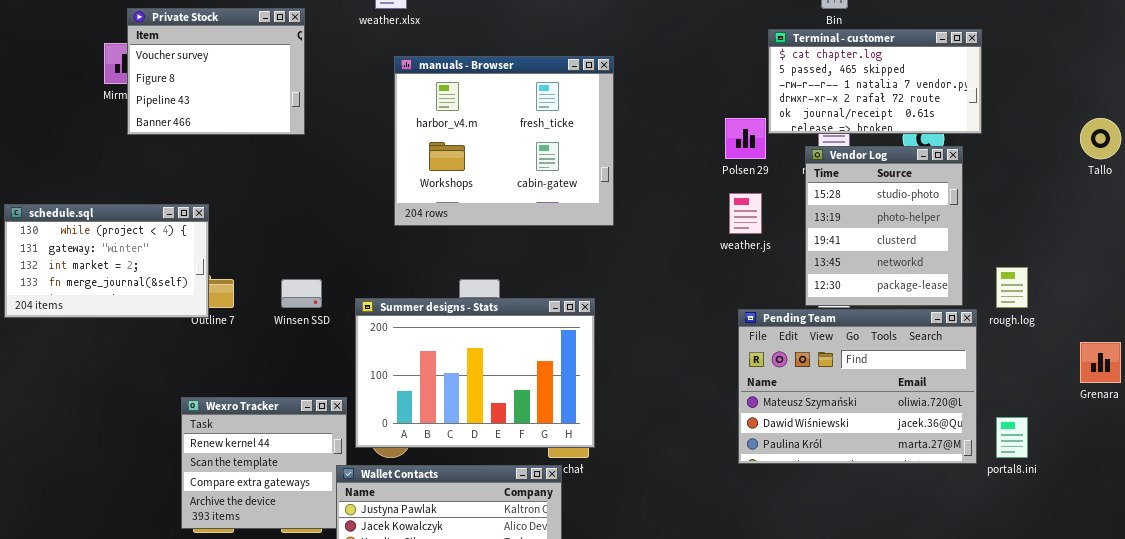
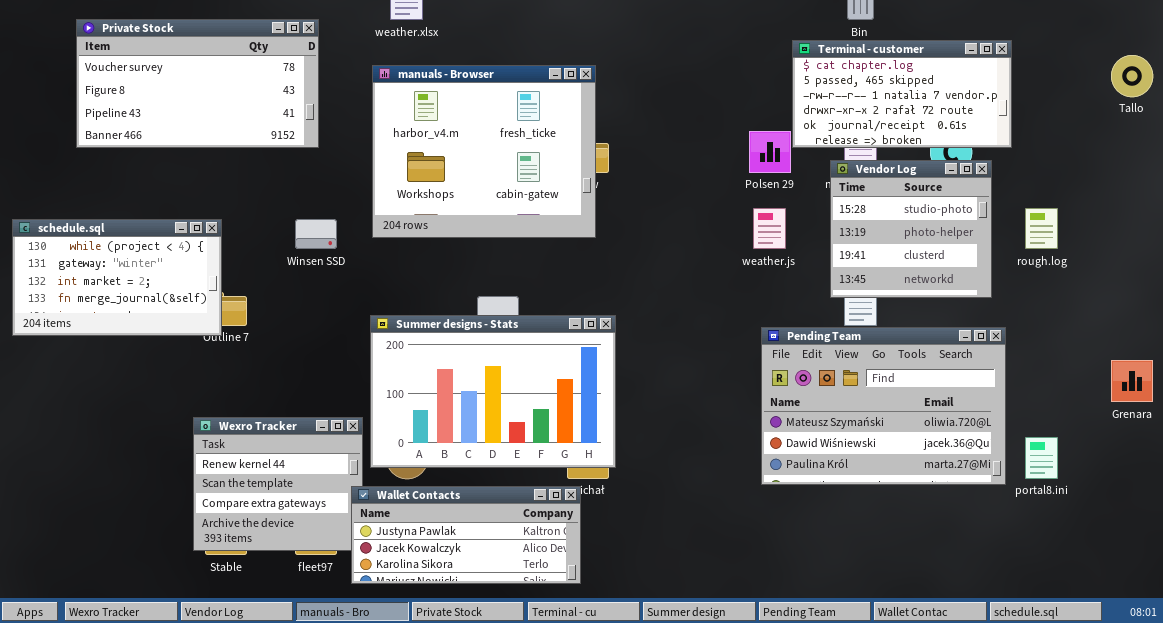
Private Stock: [127,8,305,135] -> [76,19,319,148], resized
manuals - Browser: [394,56,614,226] -> [372,65,596,238], moved
Tallo: [1080,118,1121,159] -> [1111,55,1153,97], moved
Vendor Log: [805,146,963,306] -> [830,160,992,298], resized
rough.log: [996,267,1028,308] -> [1025,208,1058,249], moved
Winsen SSD: [281,279,322,308] -> [295,219,337,249], moved

